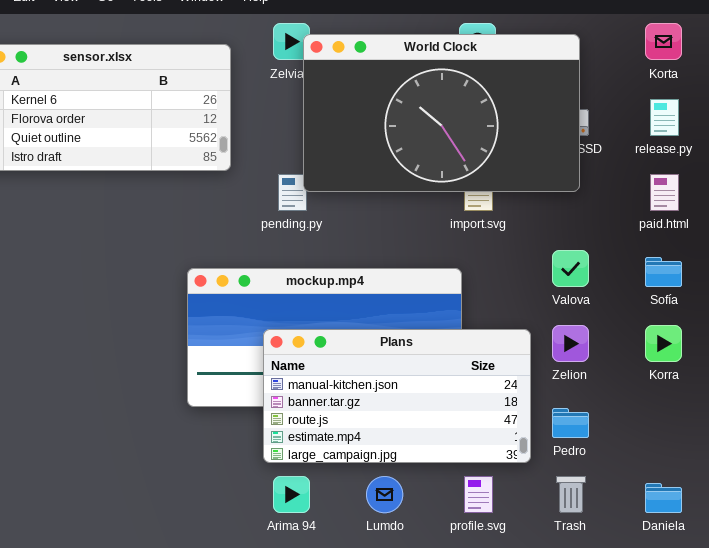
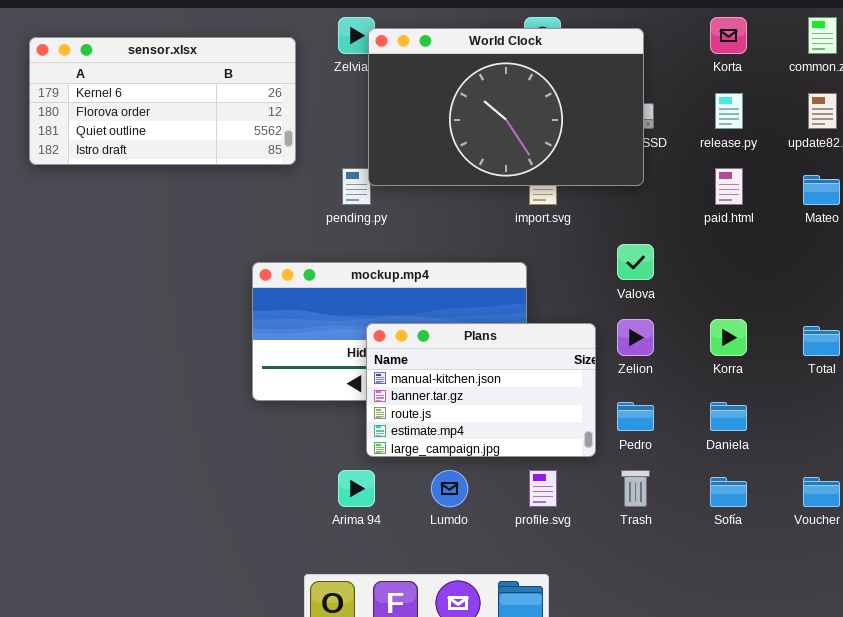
Sofía: [645,257,682,287] -> [710,477,747,507], moved
Plans: [263,329,531,463] -> [366,323,596,457], resized
Daniela: [645,483,682,513] -> [710,402,747,431], moved

